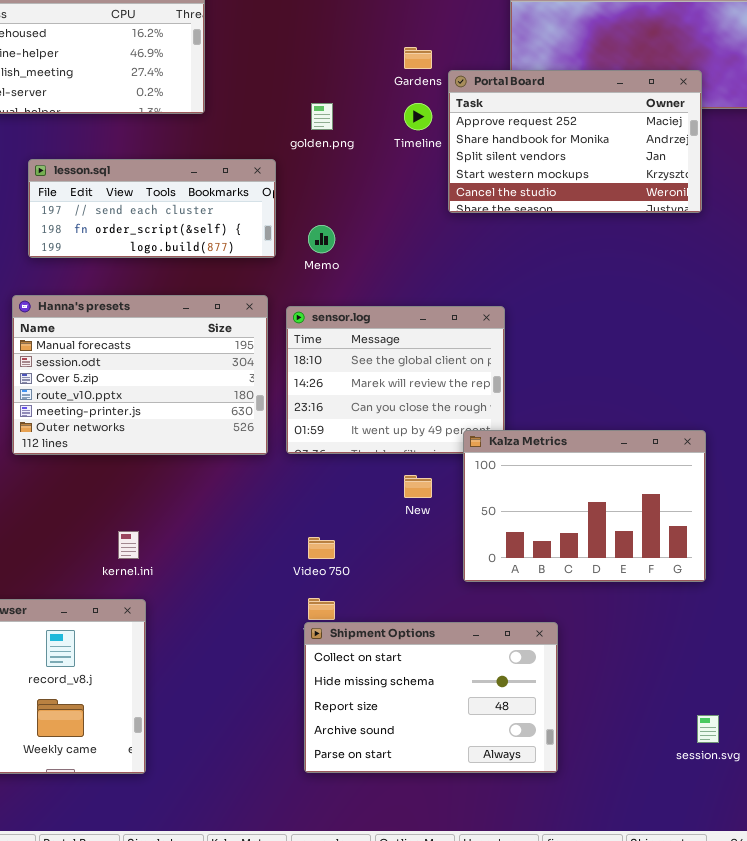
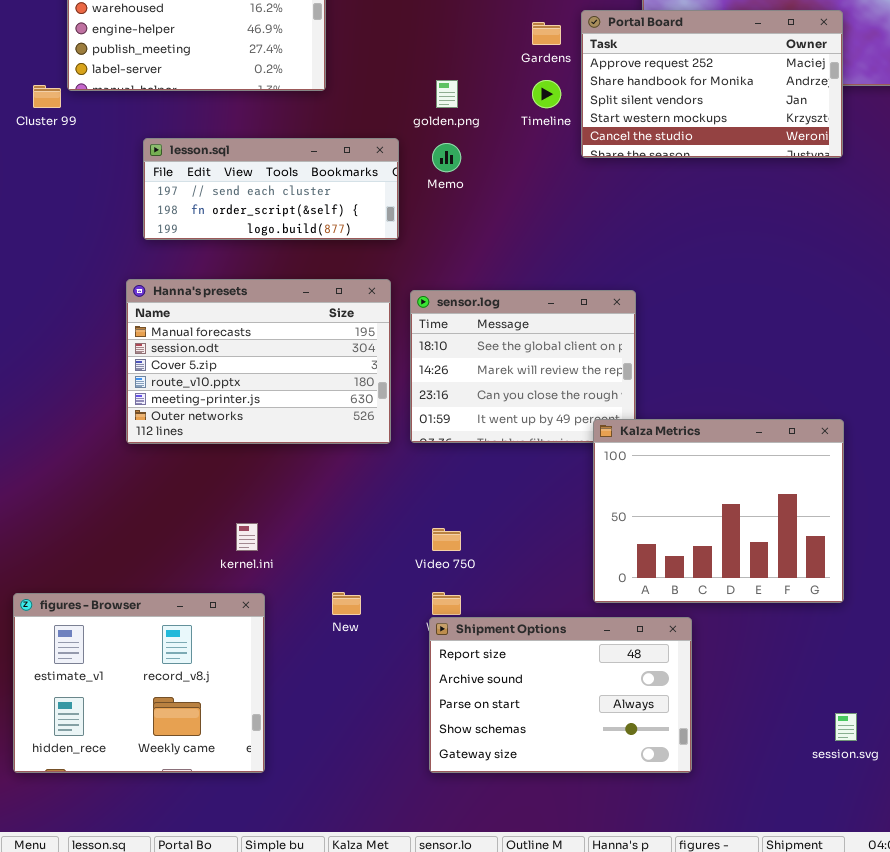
Portal Board: [448,70,702,213] -> [581,10,843,158], moved
Memo: [308,225,335,253] -> [432,143,461,172], moved
Kalza Metrics: [463,430,706,582] -> [593,419,844,603], resized
New: [404,475,432,498] -> [332,592,361,615], moved
Shipment Options: [304,622,558,773] -> [429,617,692,773], scrolled down 2 rows

